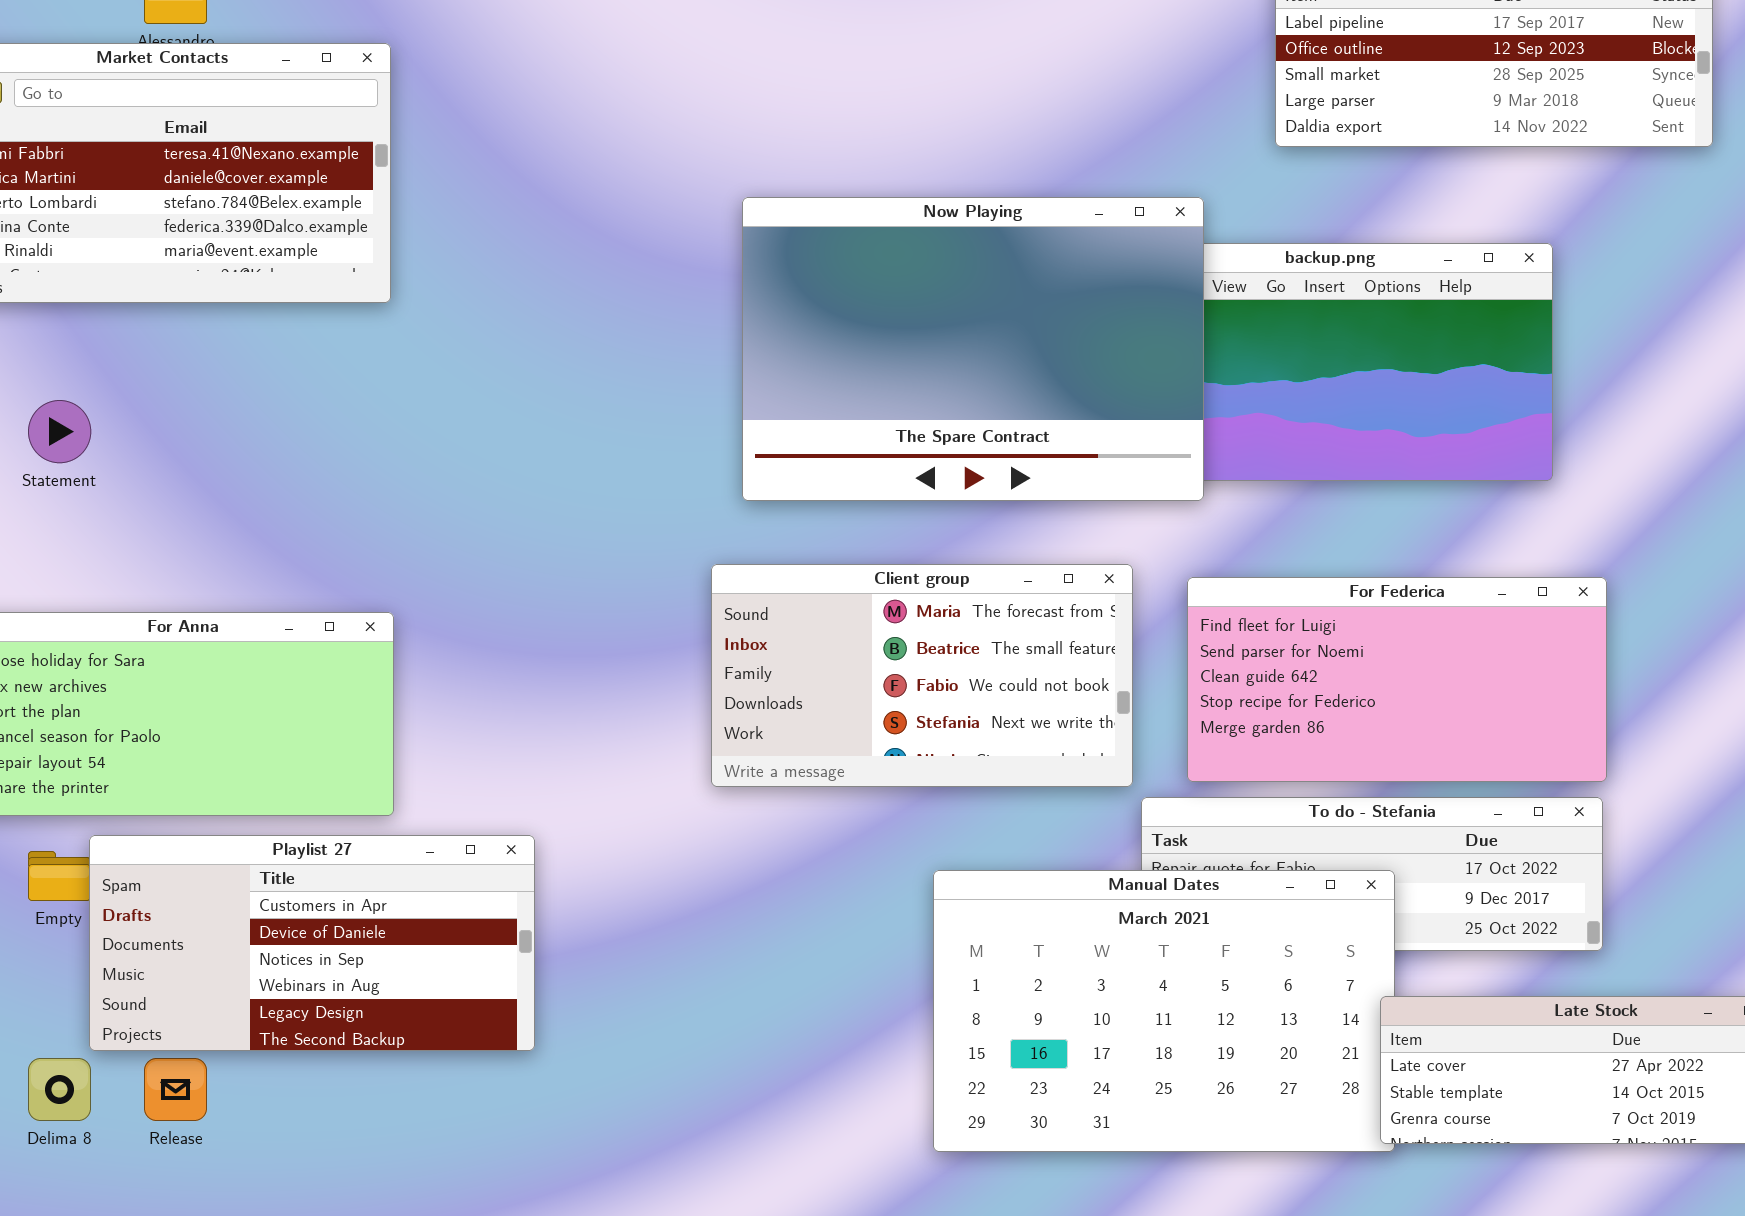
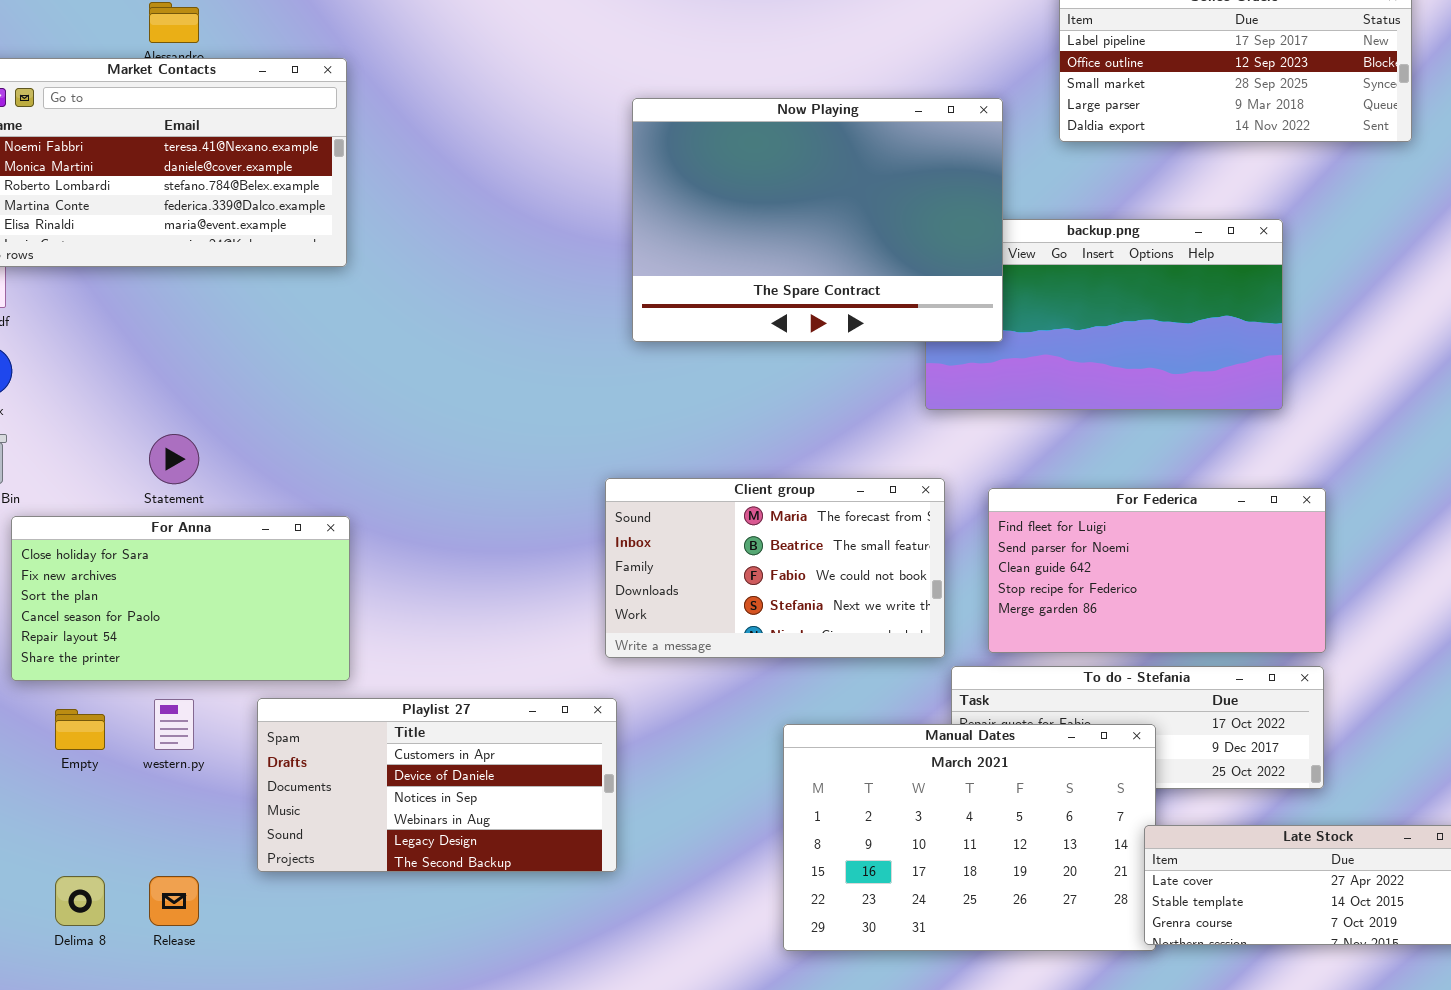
Now Playing: [742,197,1204,501] -> [632,98,1003,342], moved
Statement: [28,400,91,463] -> [149,434,199,484], moved
Playlist 27: [89,835,535,1051] -> [257,698,617,872], moved

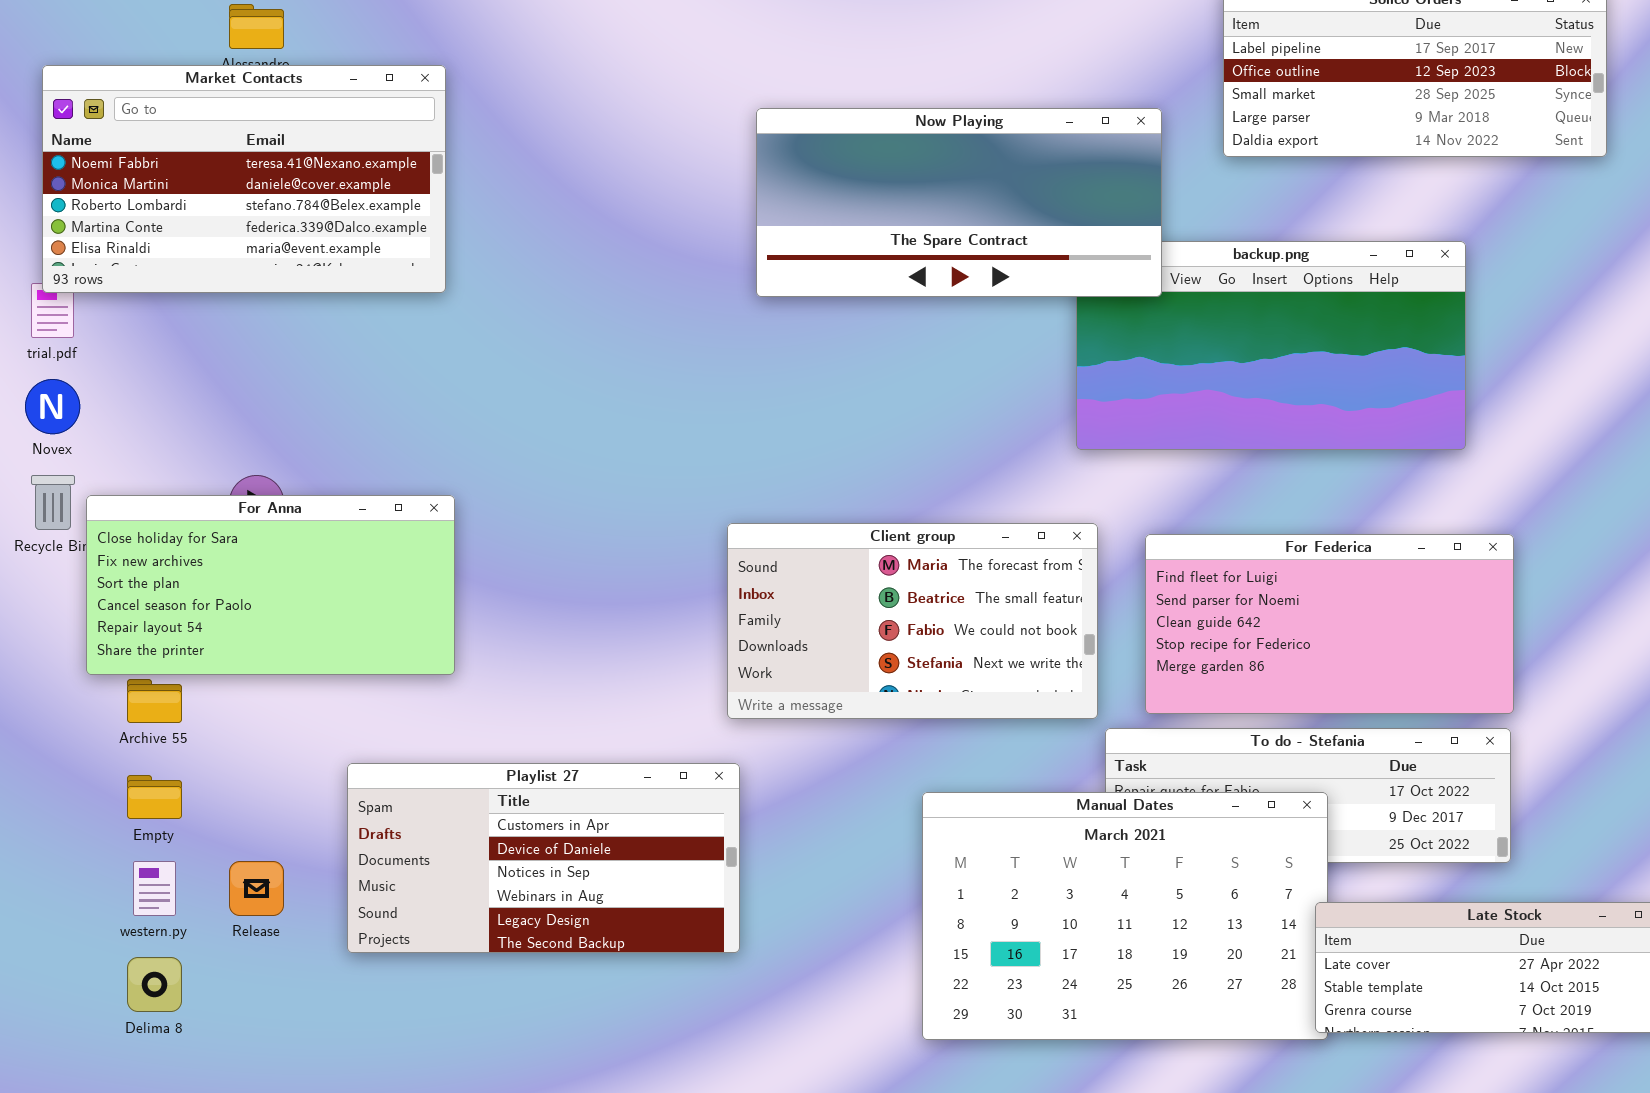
Now Playing: [632,98,1003,342] -> [756,108,1162,297], resized
For Anna: [11,516,350,681] -> [86,495,455,675], moved
western.py: [154,699,194,750] -> [133,861,176,916], moved
Release: [149,876,199,926] -> [229,861,284,916], moved

